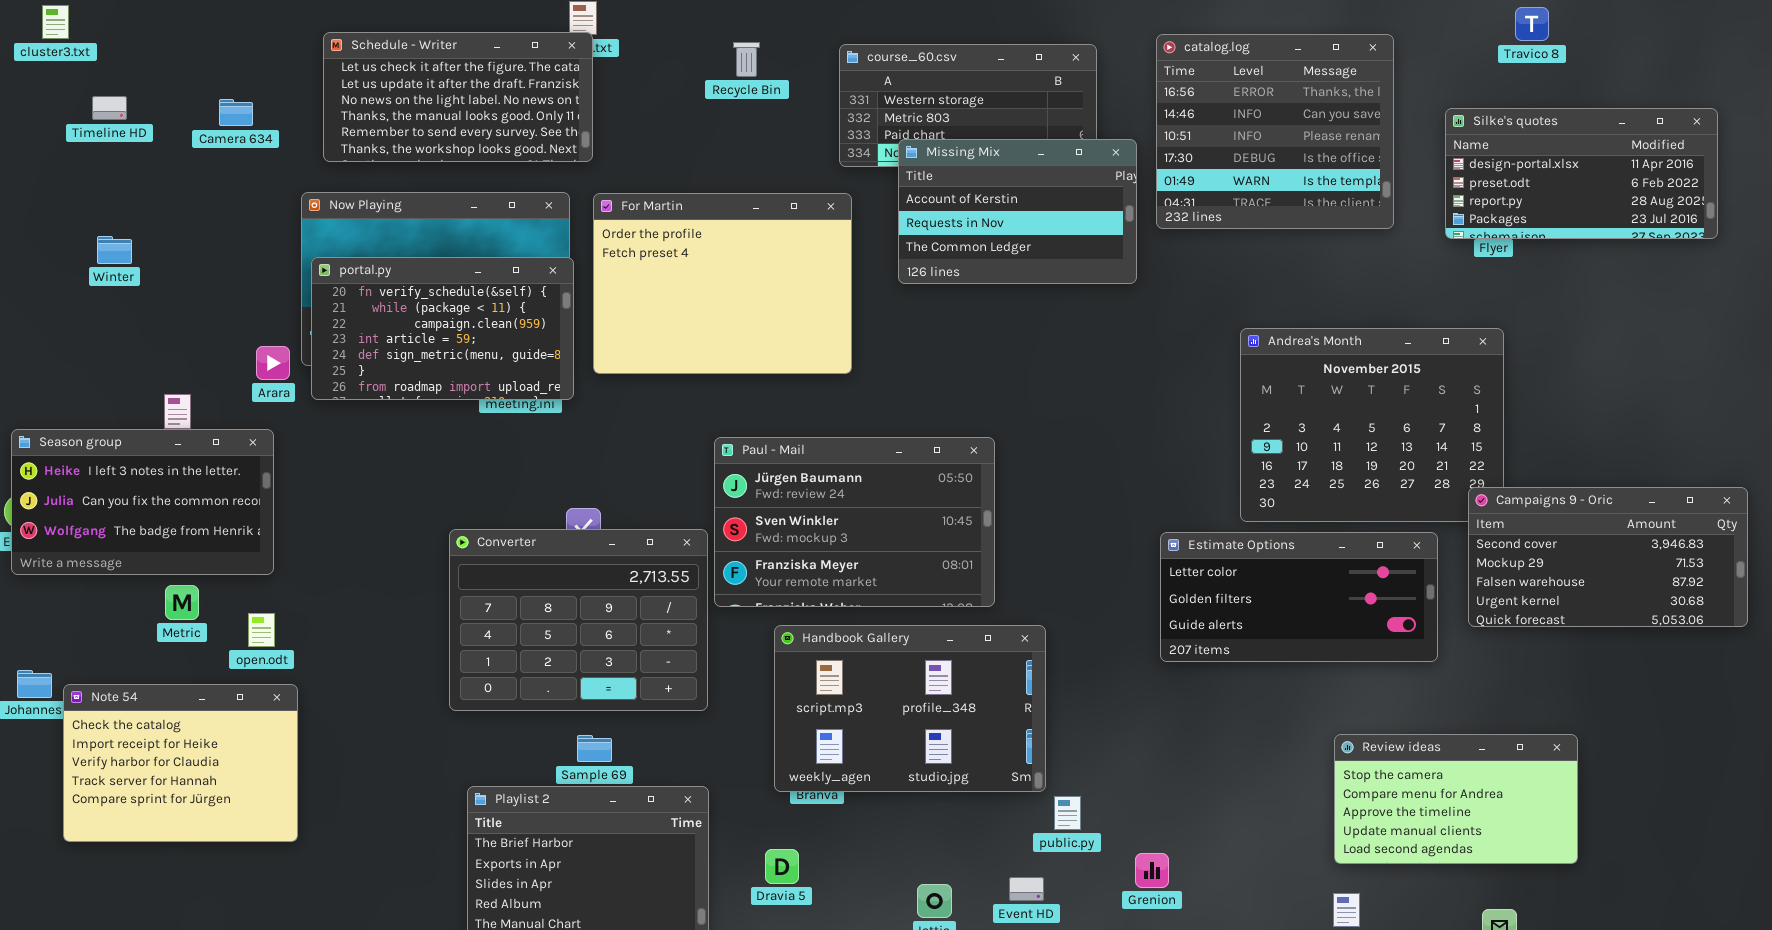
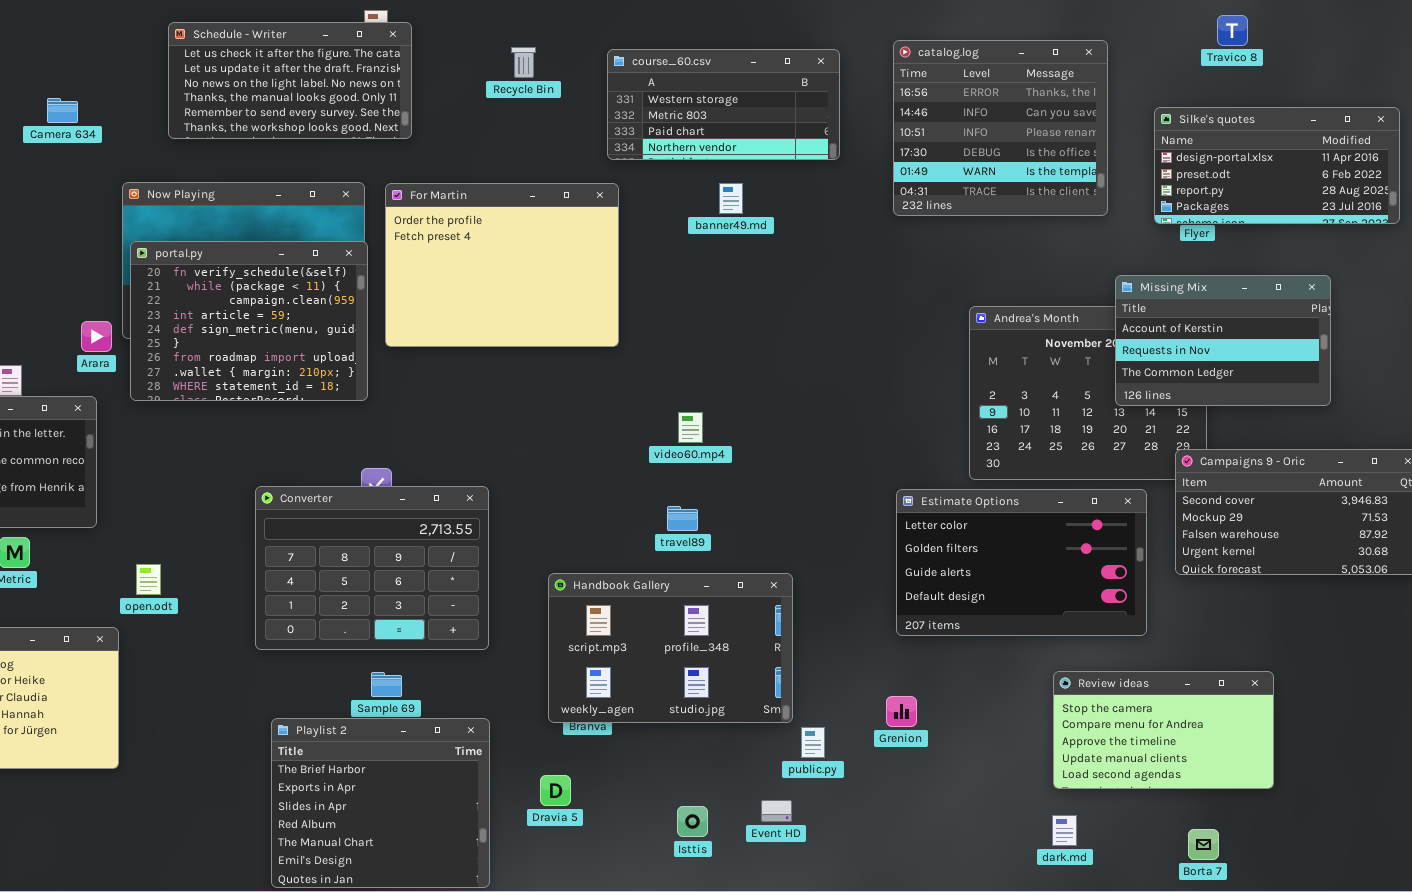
Schedule - Writer: [323,32,593,162] -> [168,22,412,139], moved
Missing Mix: [898,139,1137,284] -> [1115,275,1331,406], moved
portal.py: [311,257,574,400] -> [130,241,368,401], resized
Paul - Mail: [714,437,995,607] -> none, closed
Estimate Options: [1160,532,1438,662] -> [896,489,1147,636], resized
open.odt: [248,613,275,647] -> [136,564,161,595], moved
Grenion: [1135,853,1169,888] -> [886,696,917,727], moved

